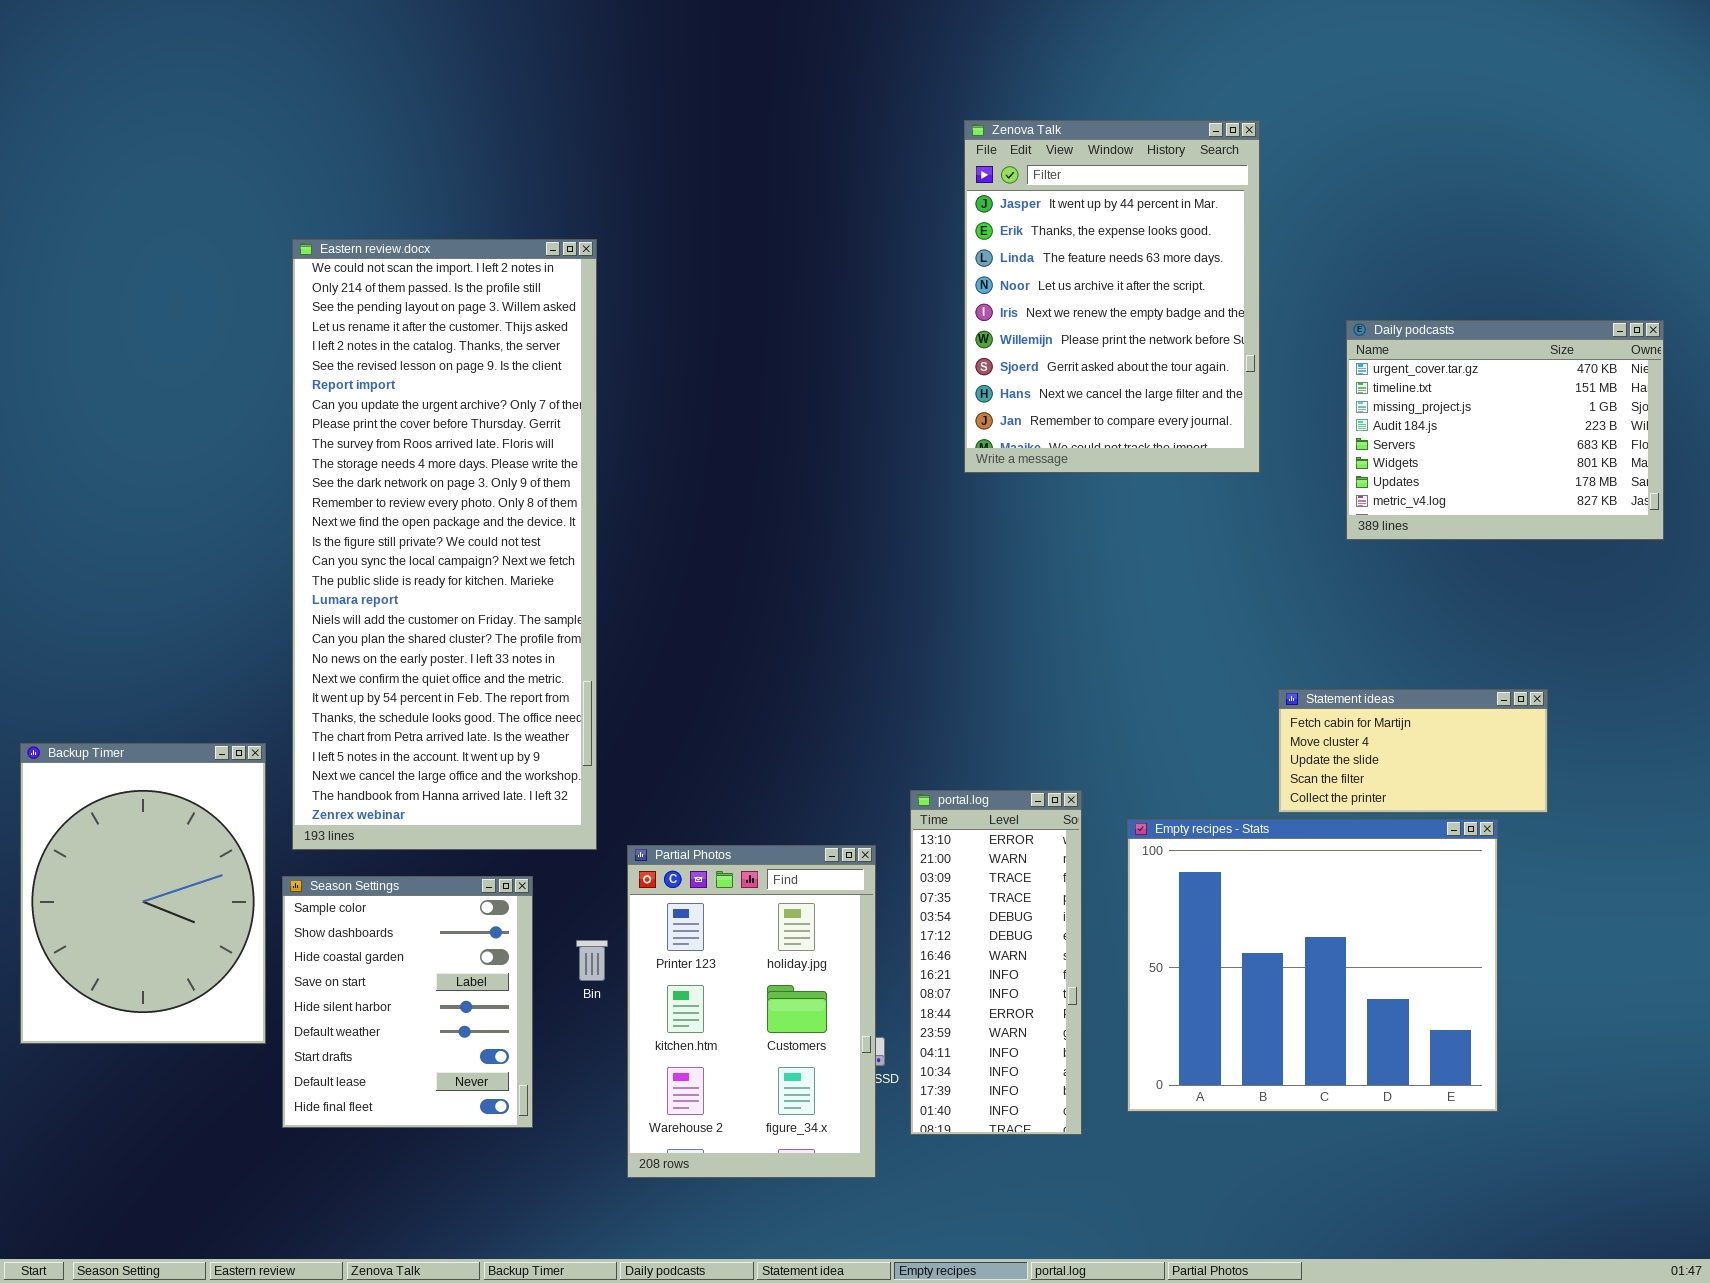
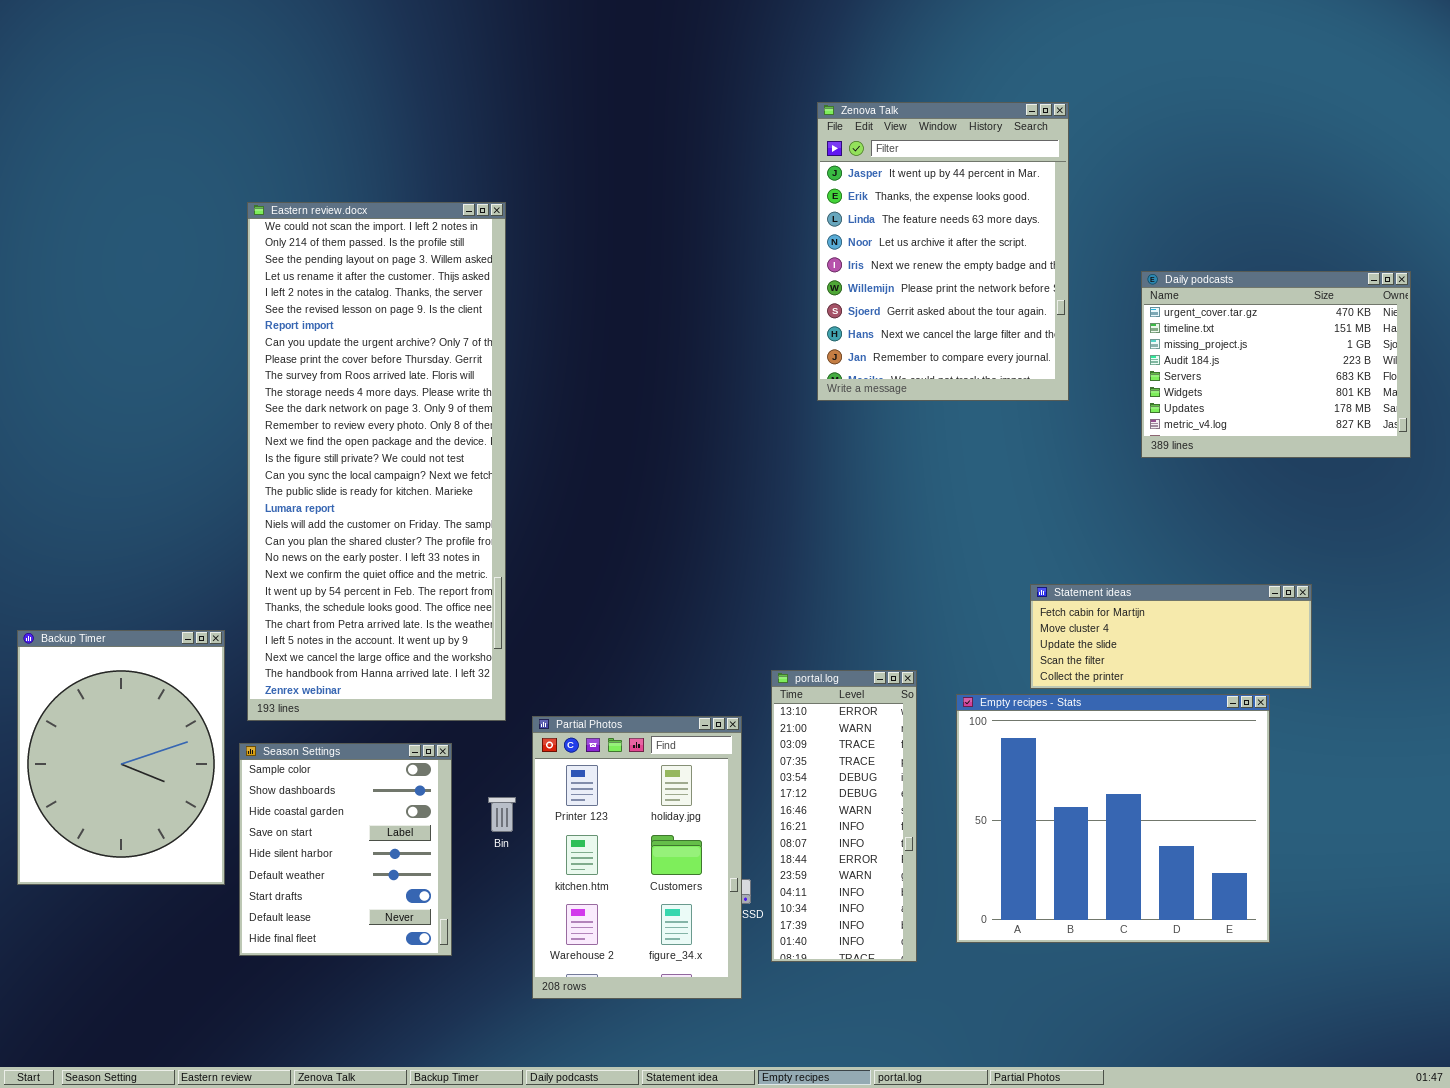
Statement ideas: [1278,689,1548,813] -> [1030,584,1312,689], resized

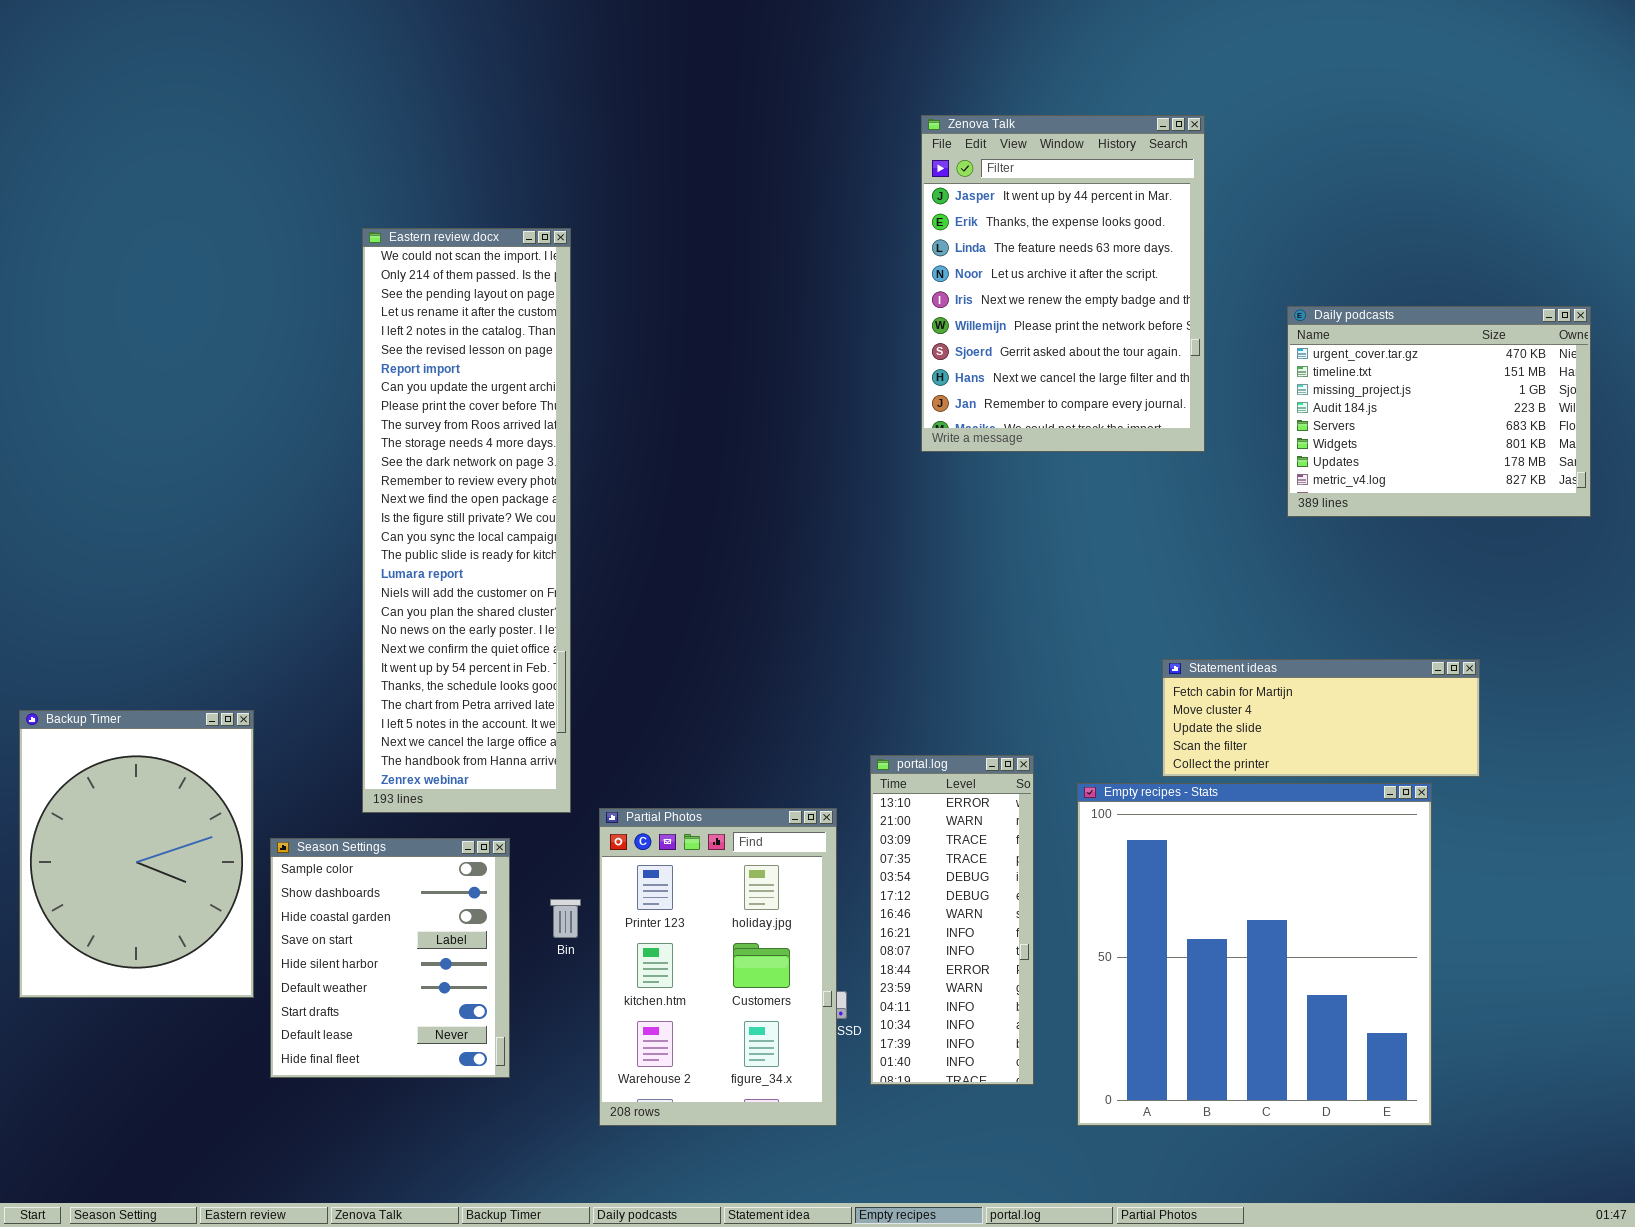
Eastern review.docx: [247,202,506,721] -> [362,228,571,813], resized
Empty recipes - Stats: [956,694,1270,943] -> [1077,783,1432,1126], resized

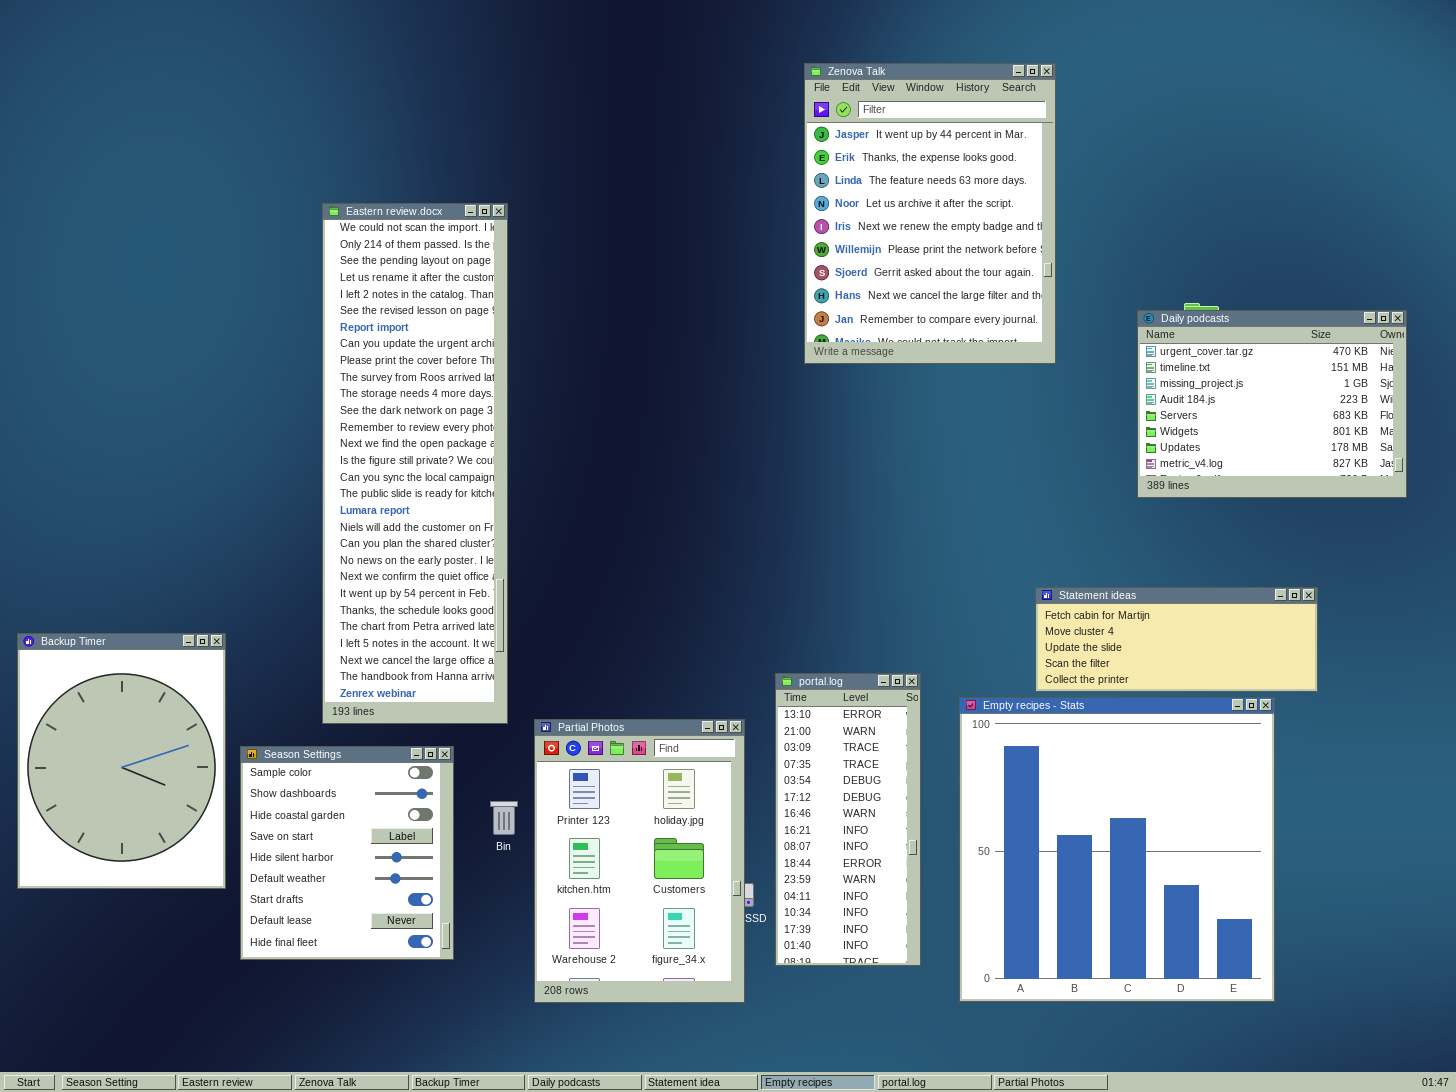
Zenova Talk: [921,115,1205,452] -> [804,63,1056,364], moved
Daily podcasts: [1287,306,1591,517] -> [1137,310,1407,498], moved

